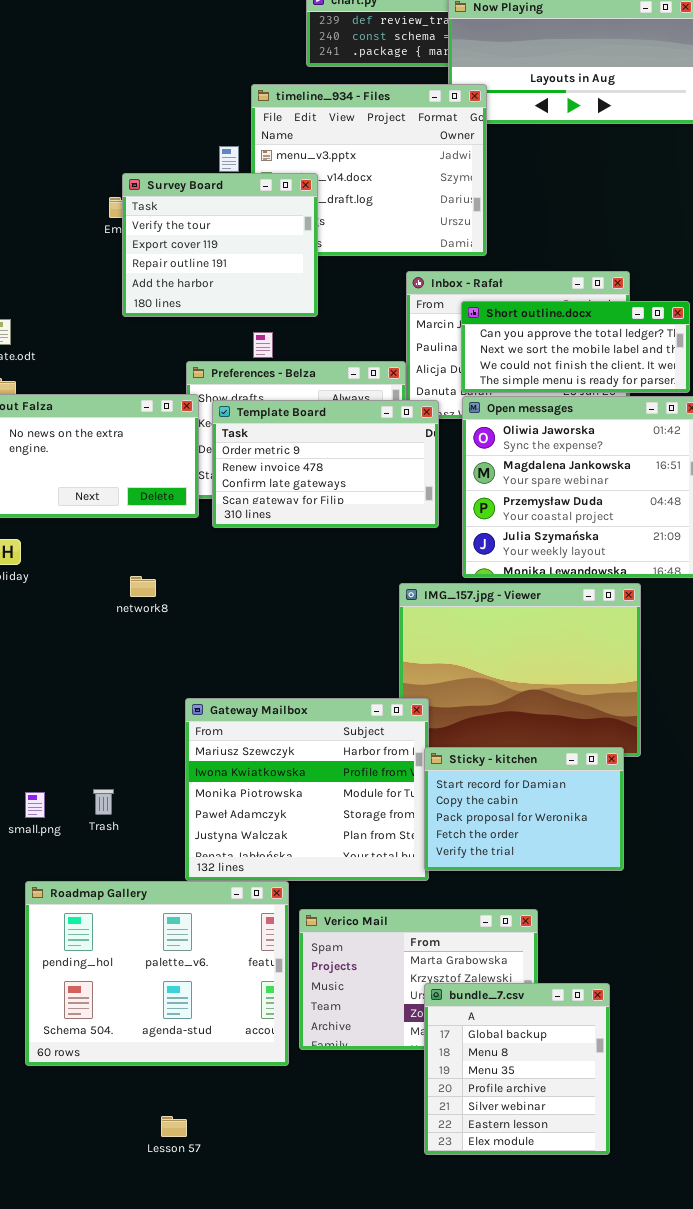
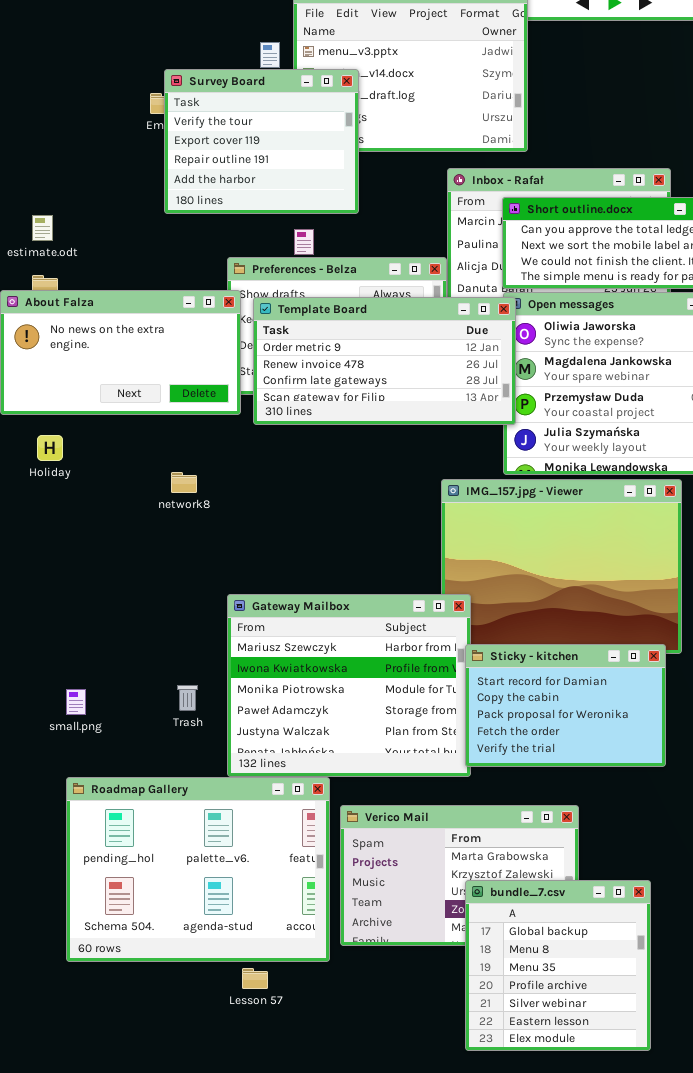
Template Board: [212,400,439,528] -> [253,297,516,425], resized
Trash: [93,789,114,815] -> [177,685,198,711], moved
Lesson 57: [161,1116,187,1137] -> [242,968,268,989], moved

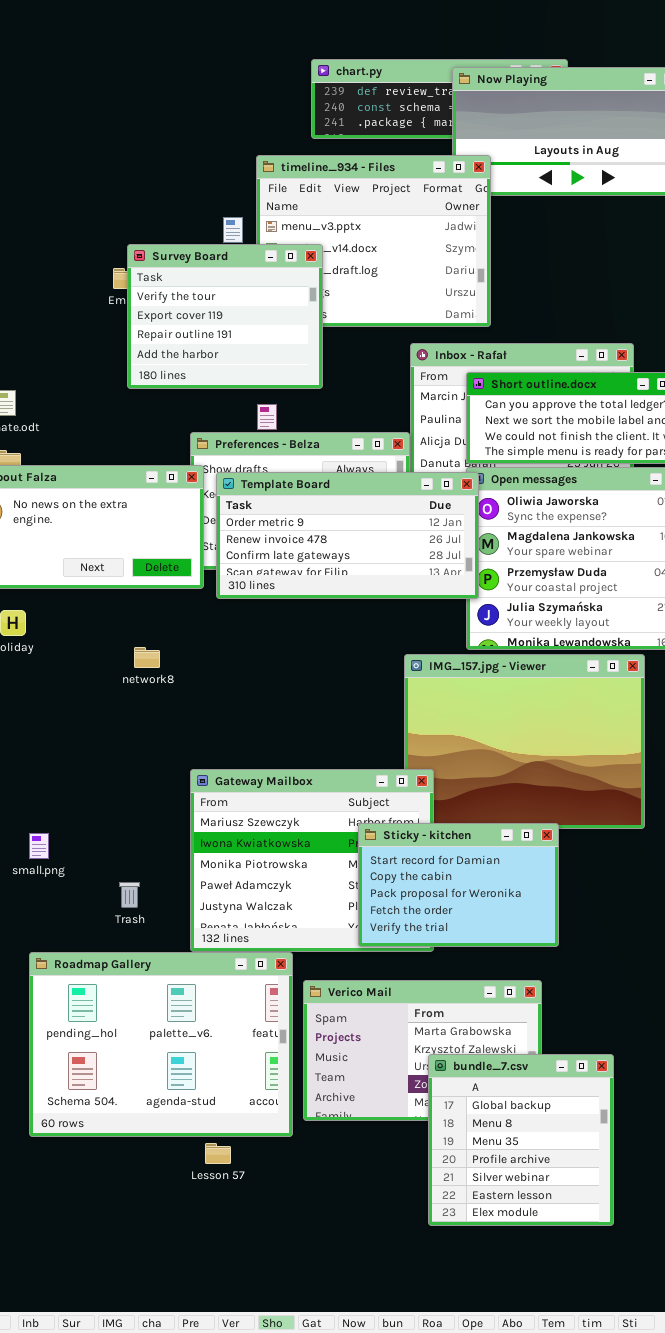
Sticky - kitchen: [465,644,666,767] -> [358,823,559,947], moved
Trash: [177,685,198,711] -> [119,882,140,908], moved
small.png: [66,689,86,715] -> [29,833,49,859], moved

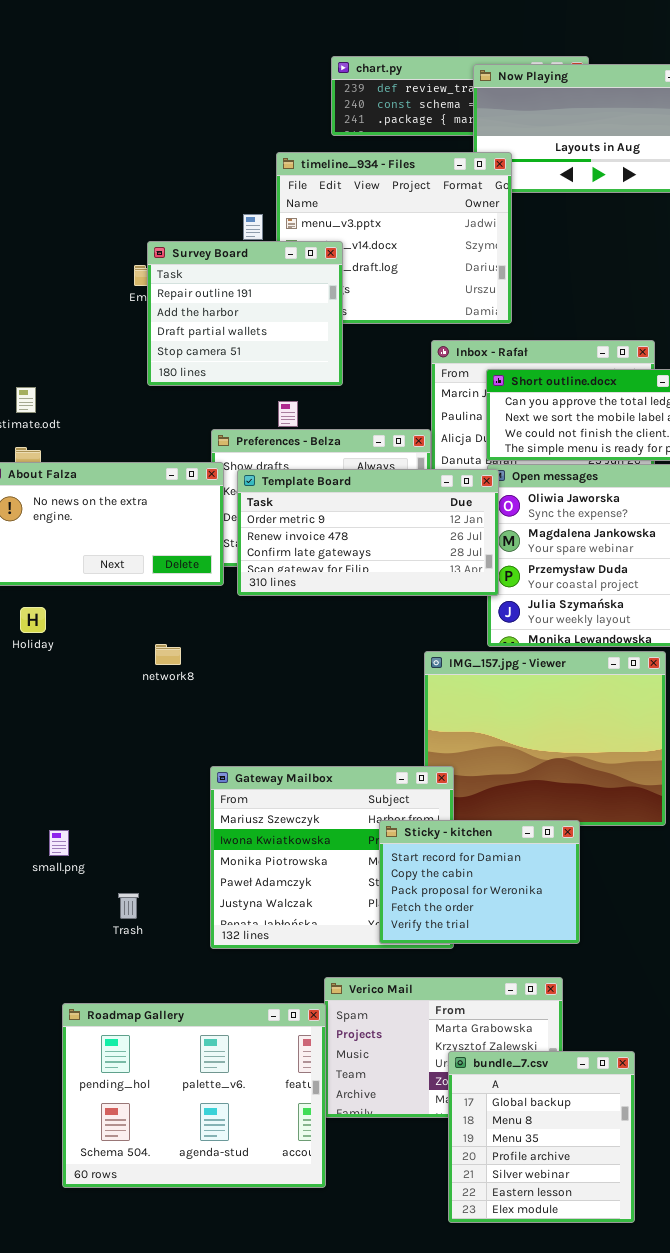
Survey Board: [127,244,323,389] -> [147,241,343,386], scrolled down 2 rows
Trash: [119,882,140,908] -> [118,893,139,919], moved
Roadmap Gallery: [29,952,293,1137] -> [62,1003,326,1188], moved

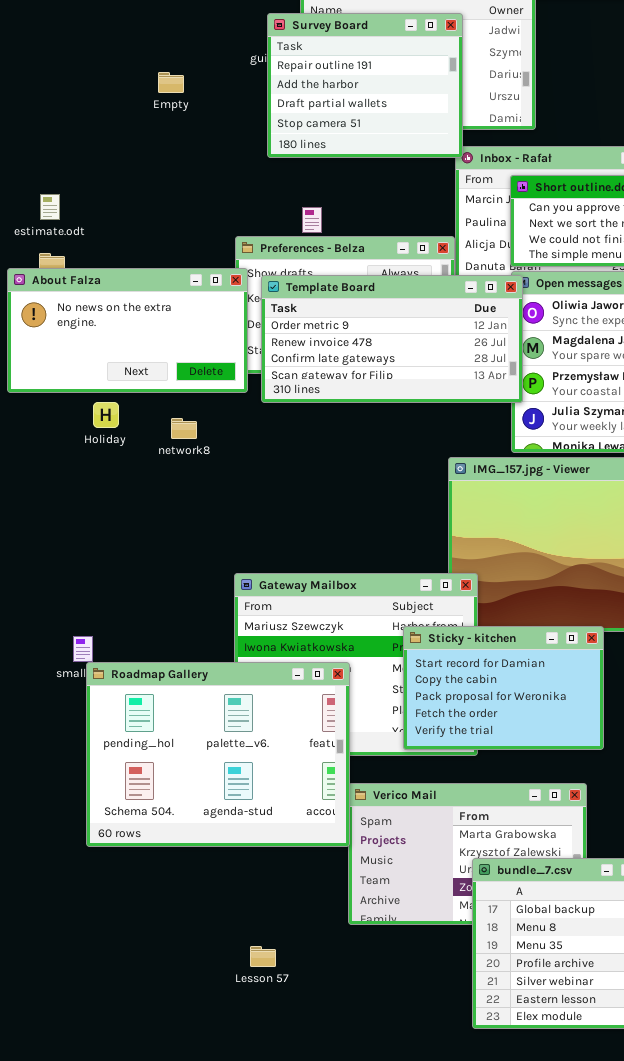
Survey Board: [147,241,343,386] -> [267,13,463,158], moved
Holiday: [20,607,46,633] -> [93,402,119,428], moved
network8: [155,644,181,665] -> [171,418,197,439], moved
Roadmap Gallery: [62,1003,326,1188] -> [86,662,350,847], moved

